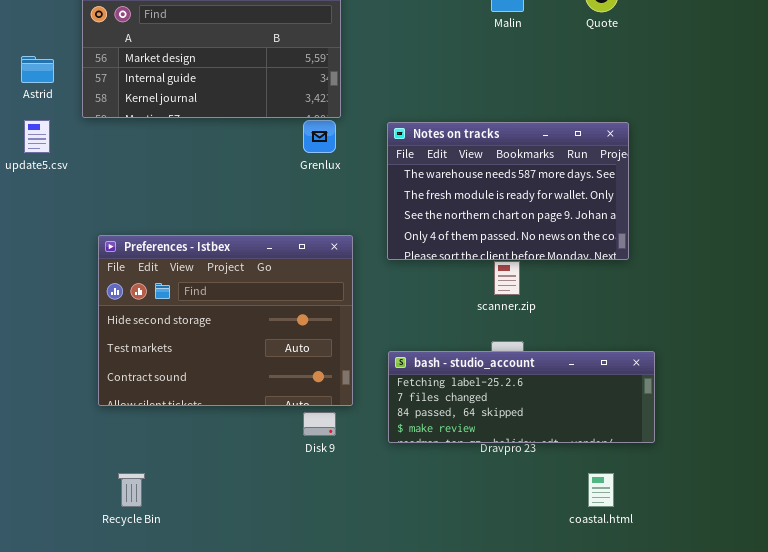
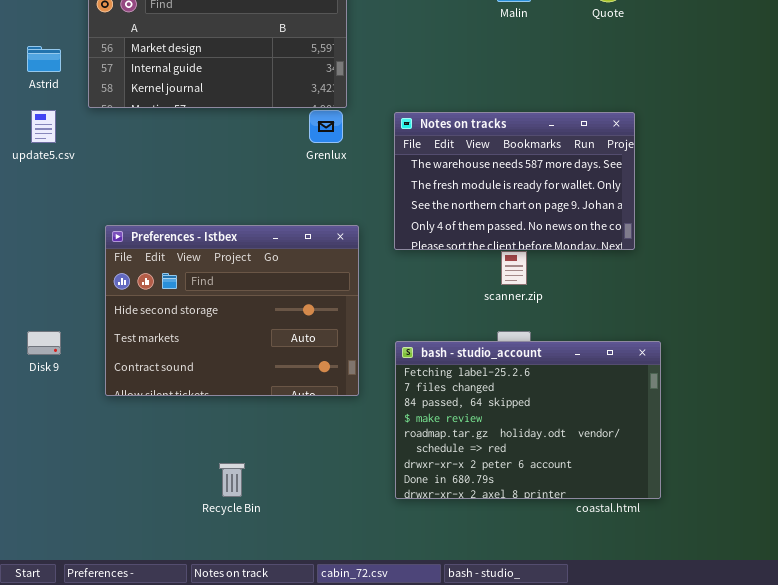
bash - studio_account: [388,351,655,443] -> [395,341,661,499], resized
Disk 9: [303,412,336,436] -> [27,331,61,355], moved
Recycle Bin: [118,473,145,507] -> [219,463,245,497], moved

